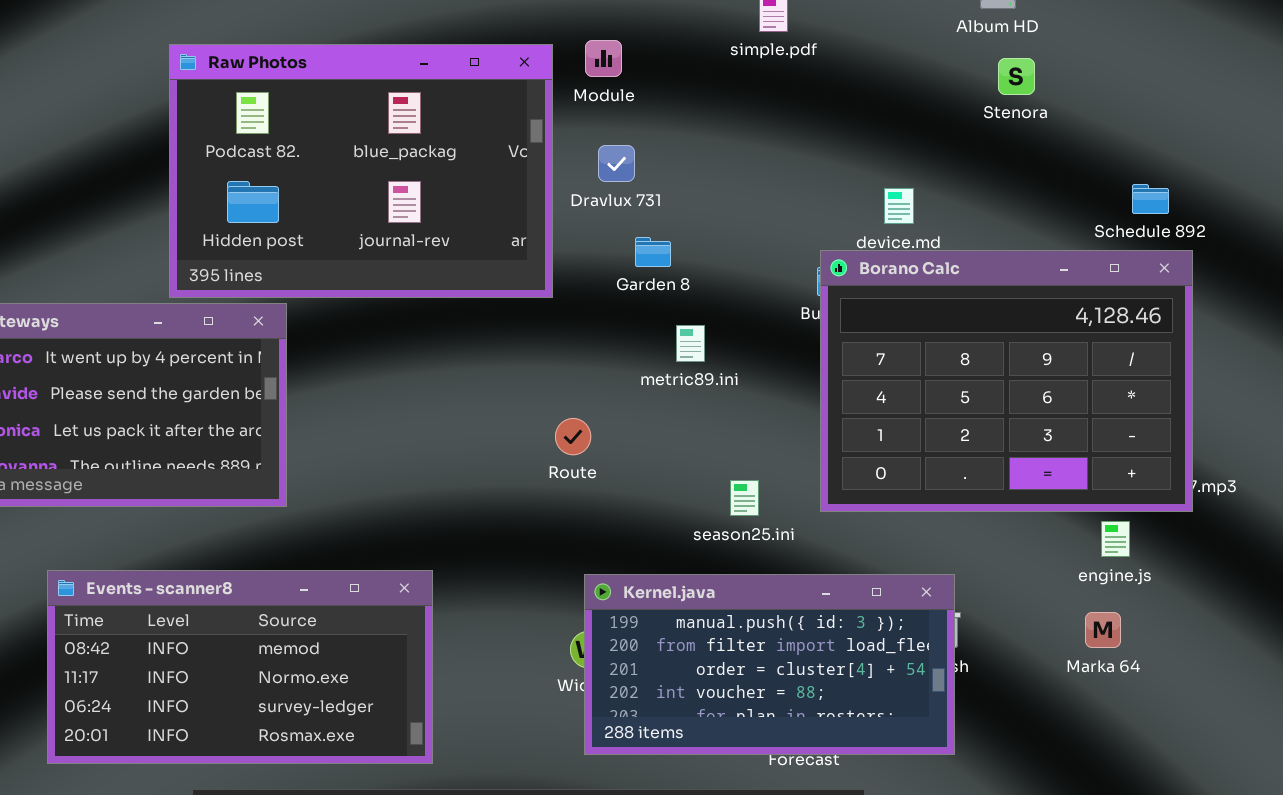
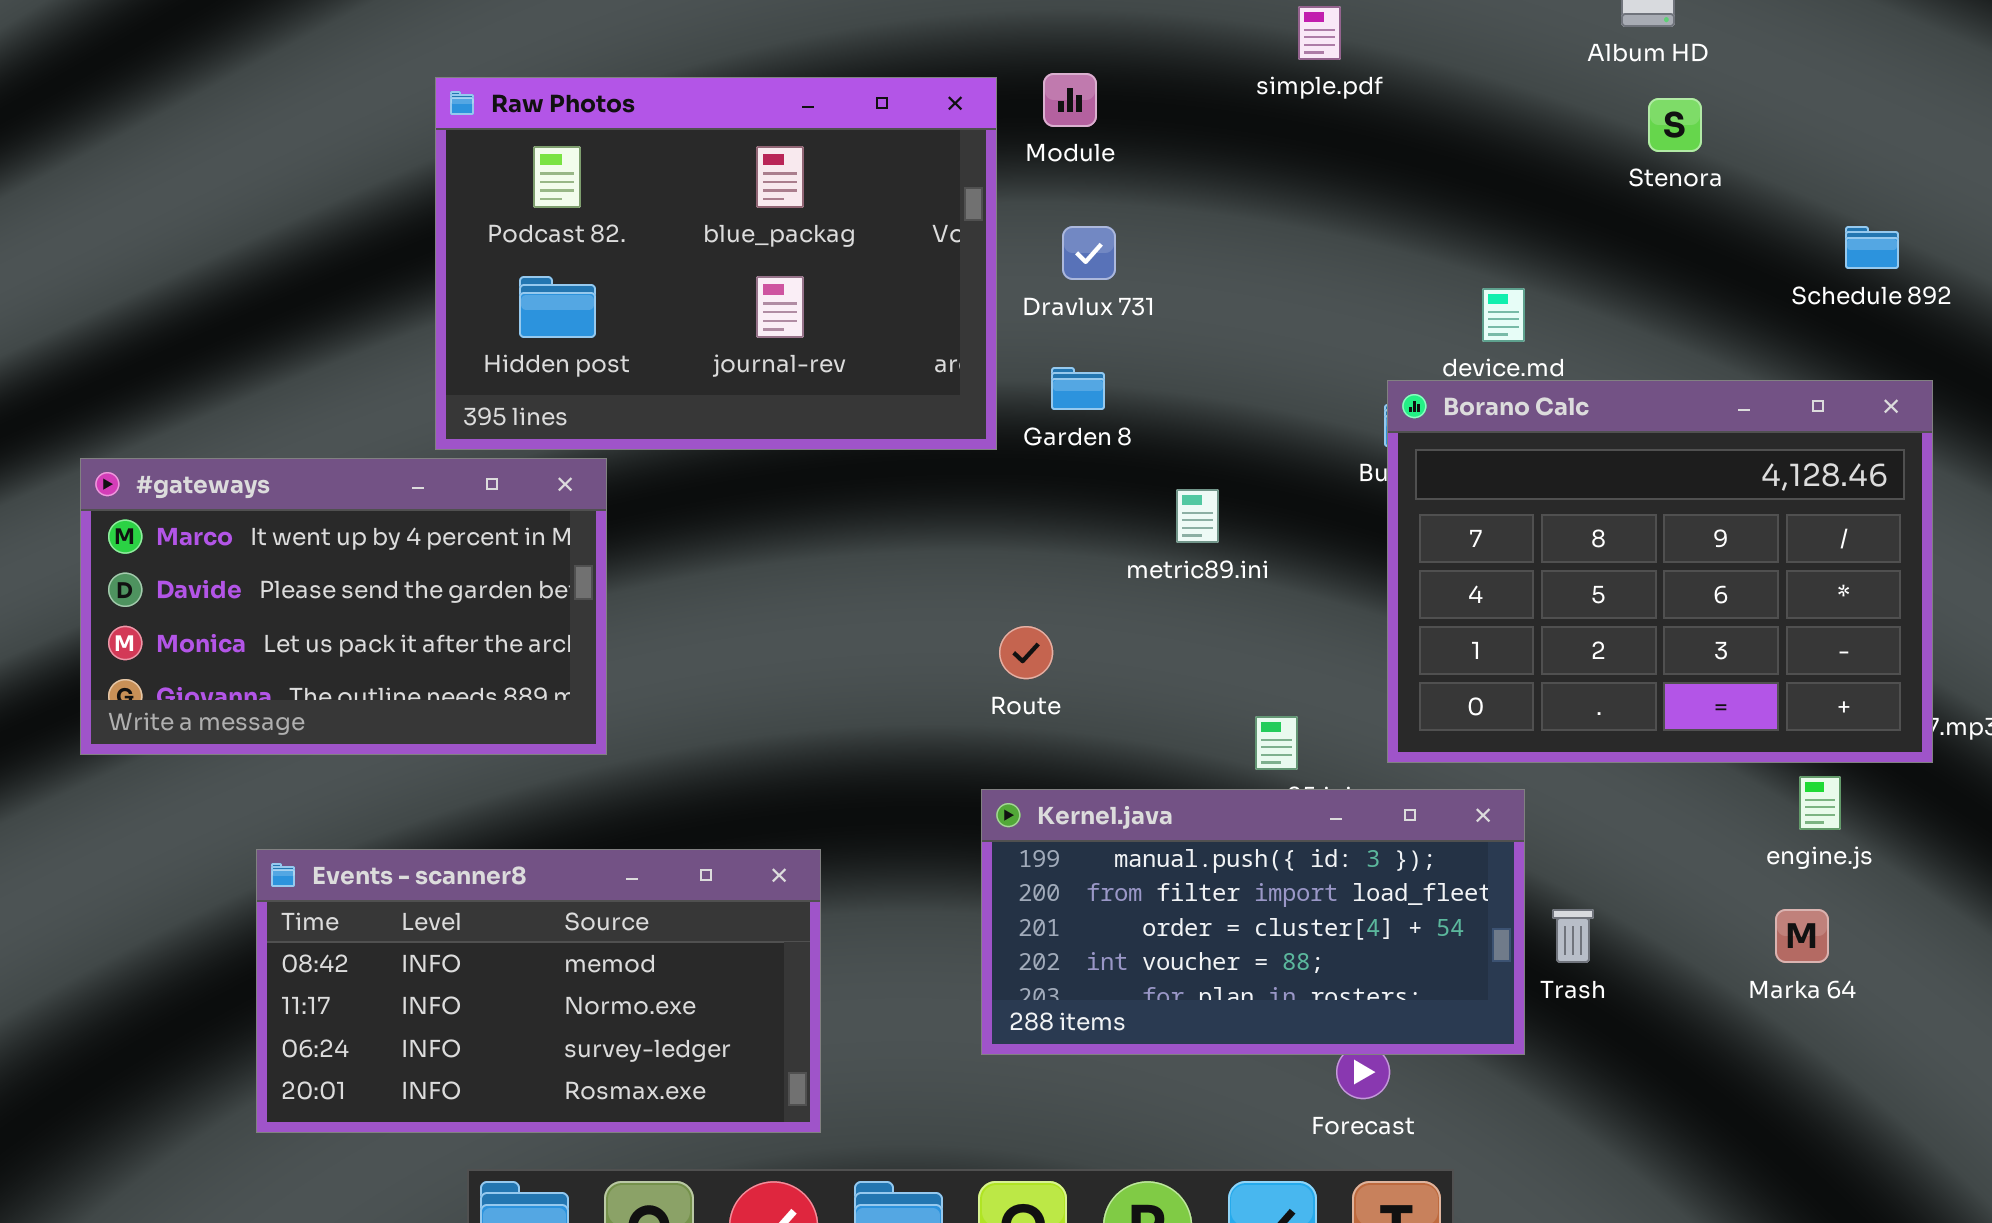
Schedule 892: [1132,184,1169,214] -> [1845,226,1899,269], moved
Garden 8: [635,237,671,267] -> [1051,367,1105,410], moved
Kernel.java: [584,574,955,755] -> [981,789,1525,1055], moved

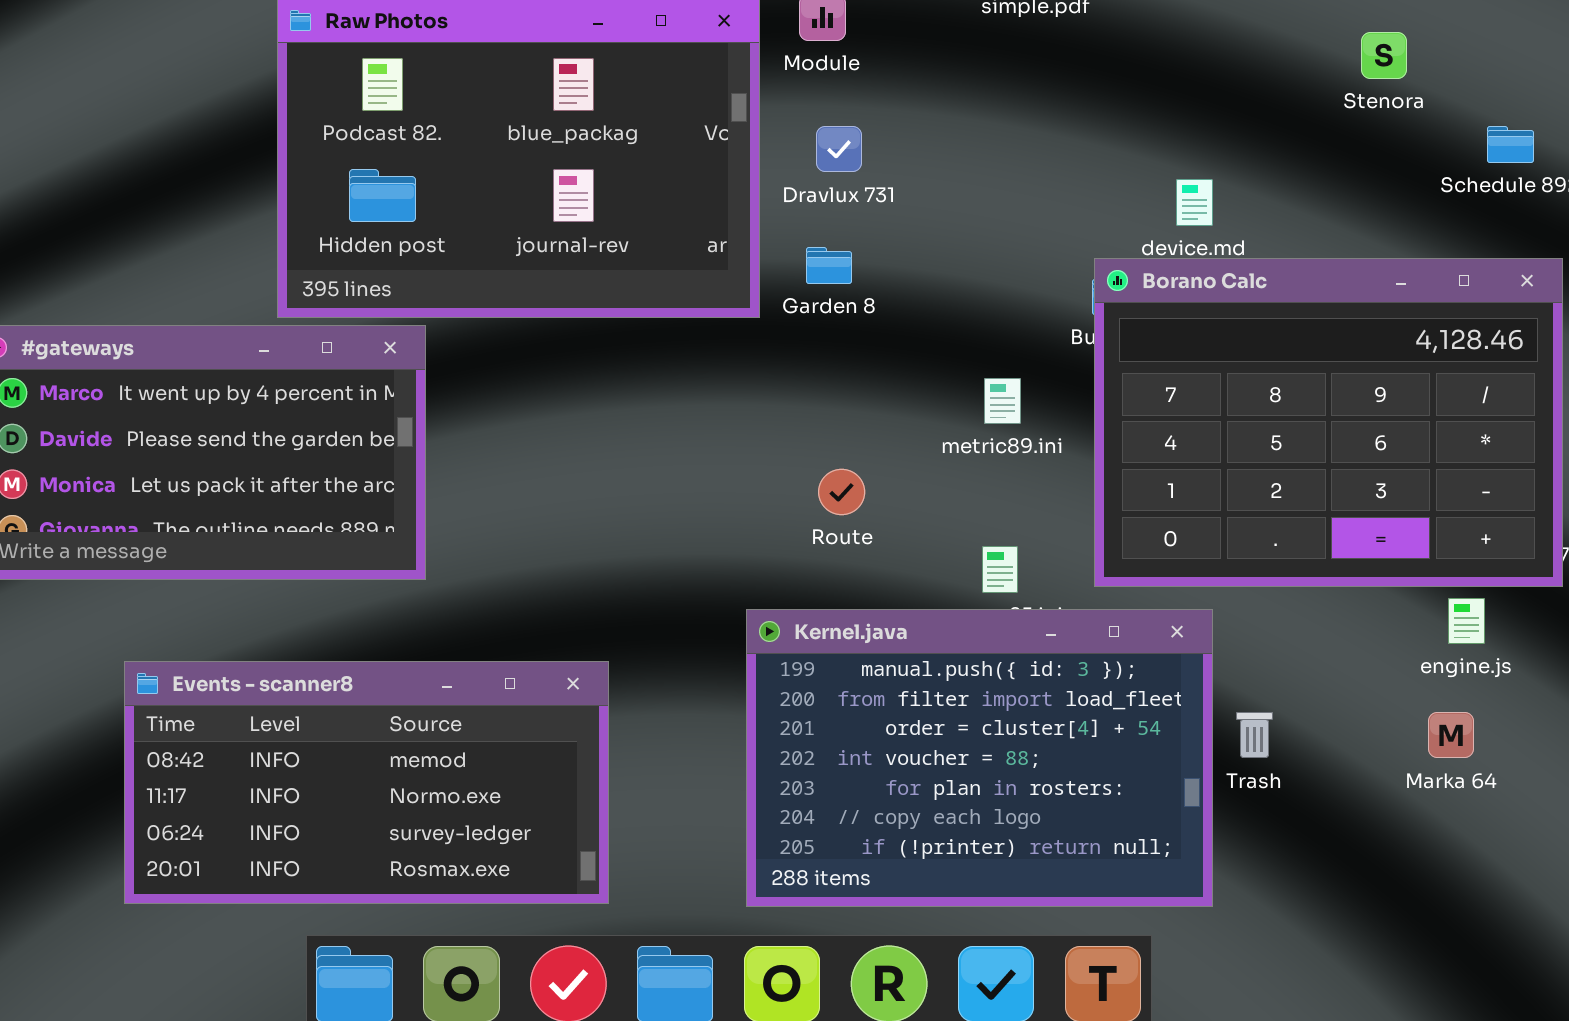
Stenora: [1648,98,1702,152] -> [1361,32,1407,79], moved
metric89.ini: [1176,489,1219,543] -> [984,378,1021,424], moved
Route: [999,626,1053,679] -> [818,469,865,515], moved
Kernel.java: [981,789,1525,1055] -> [746,609,1213,907], resized

